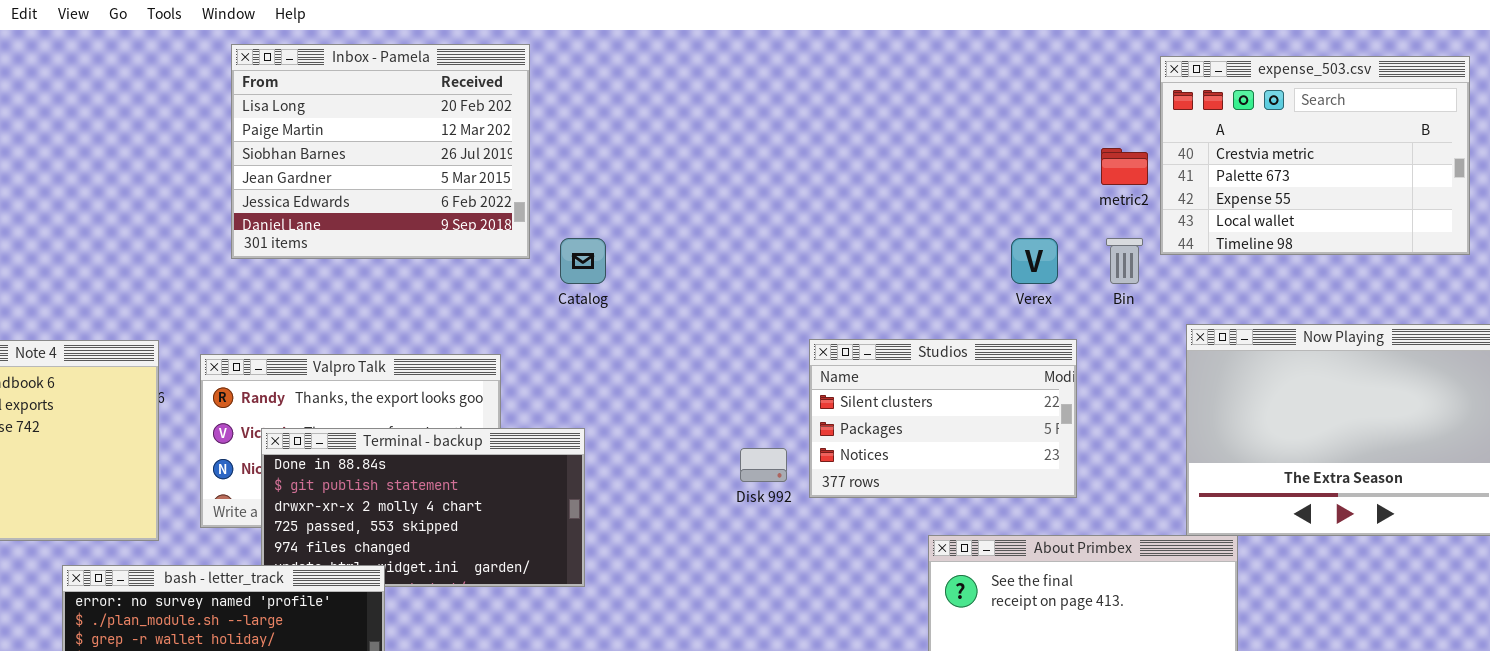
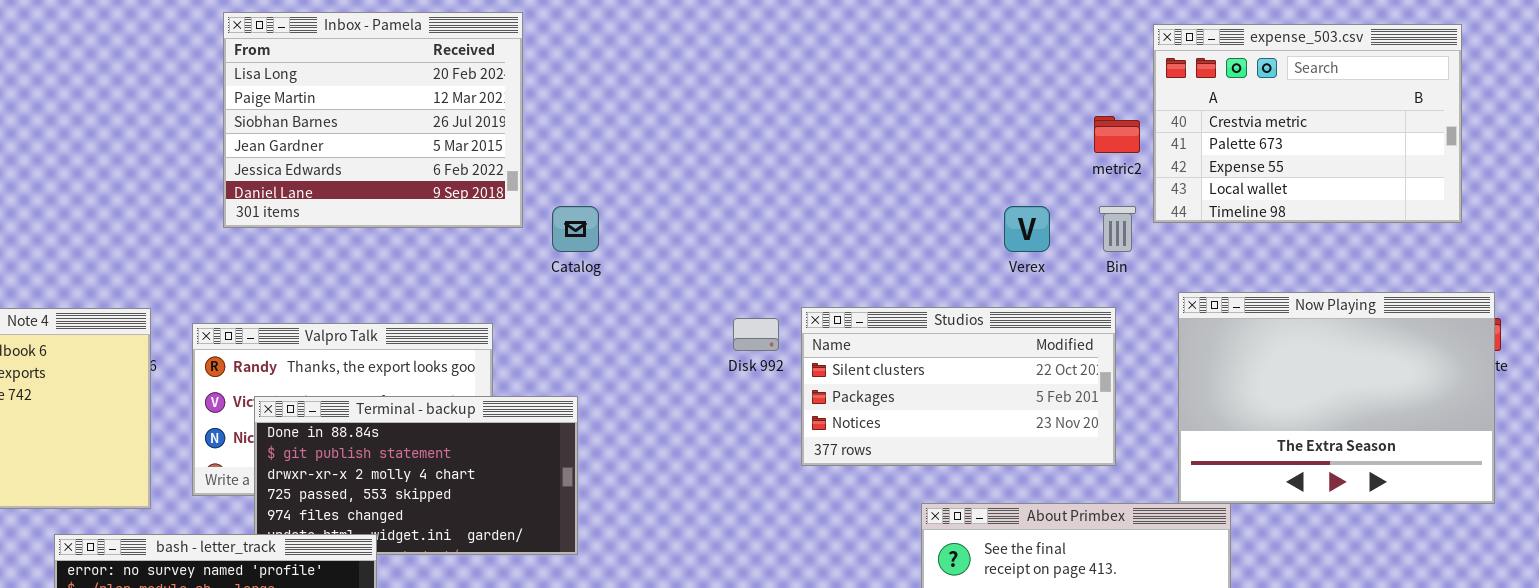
Studios: [809,339,1077,498] -> [801,307,1116,466], resized
Disk 992: [740,448,787,482] -> [733,318,779,351], moved

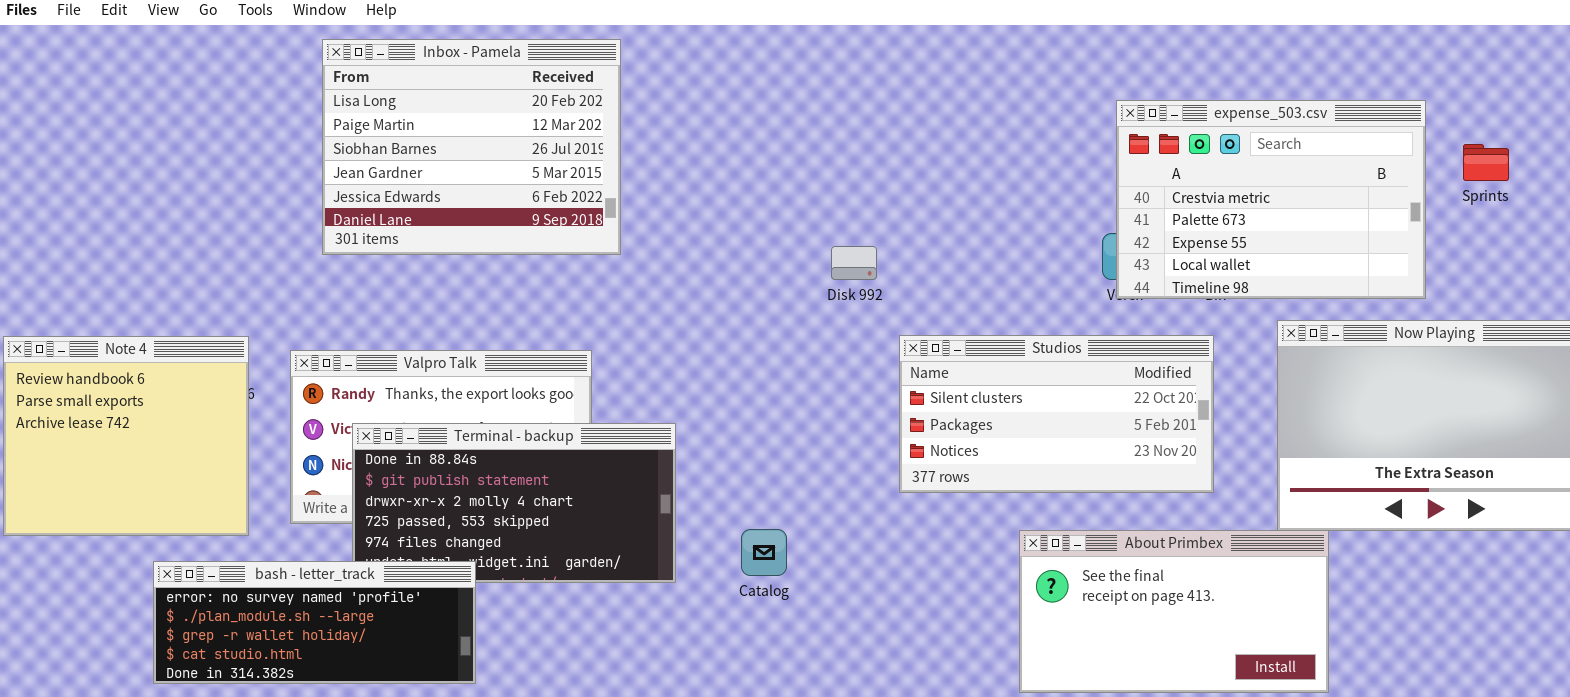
expense_503.csv: [1153,24,1462,223] -> [1116,100,1426,299], moved
Catalog: [552,206,599,252] -> [741,529,787,576], moved
Disk 992: [733,318,779,351] -> [831,246,877,280], moved

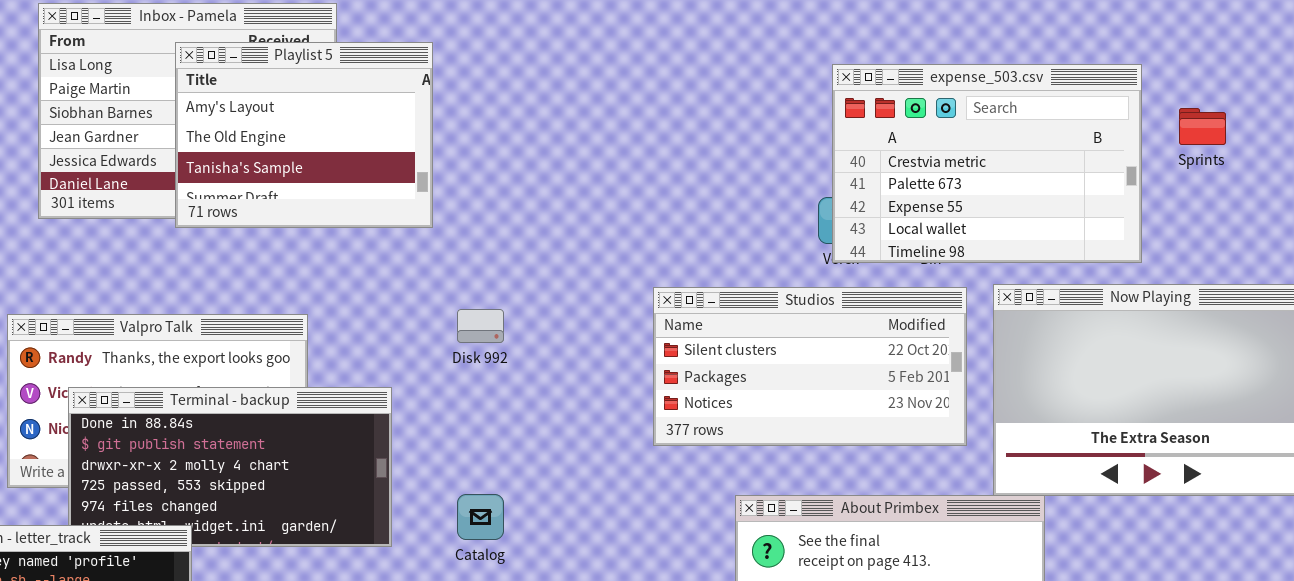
Playlist 5: none -> [175,42,433,228], opened
Disk 992: [831,246,877,280] -> [457,309,504,343], moved
Studios: [899,335,1214,493] -> [653,287,967,446], moved

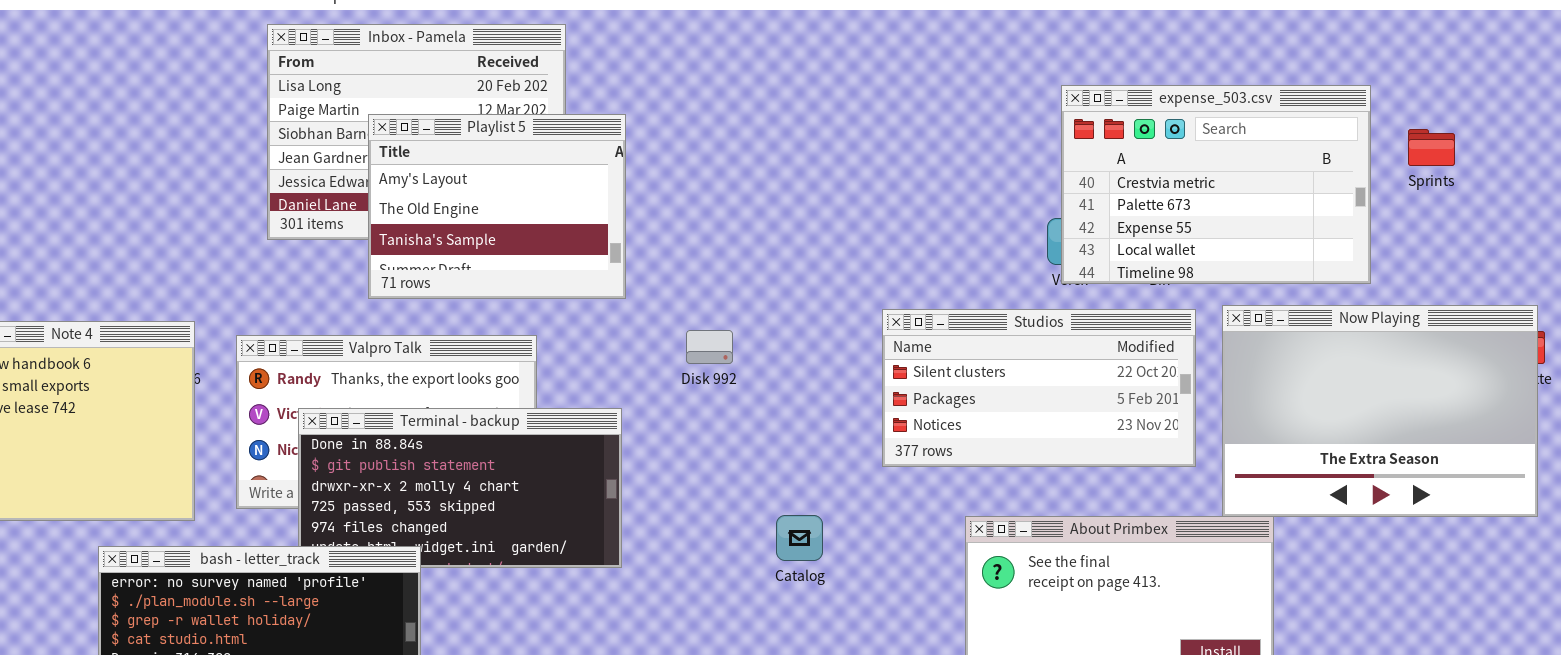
Playlist 5: [175,42,433,228] -> [368,114,626,299], moved
Catalog: [457,494,504,540] -> [776,515,823,561], moved

